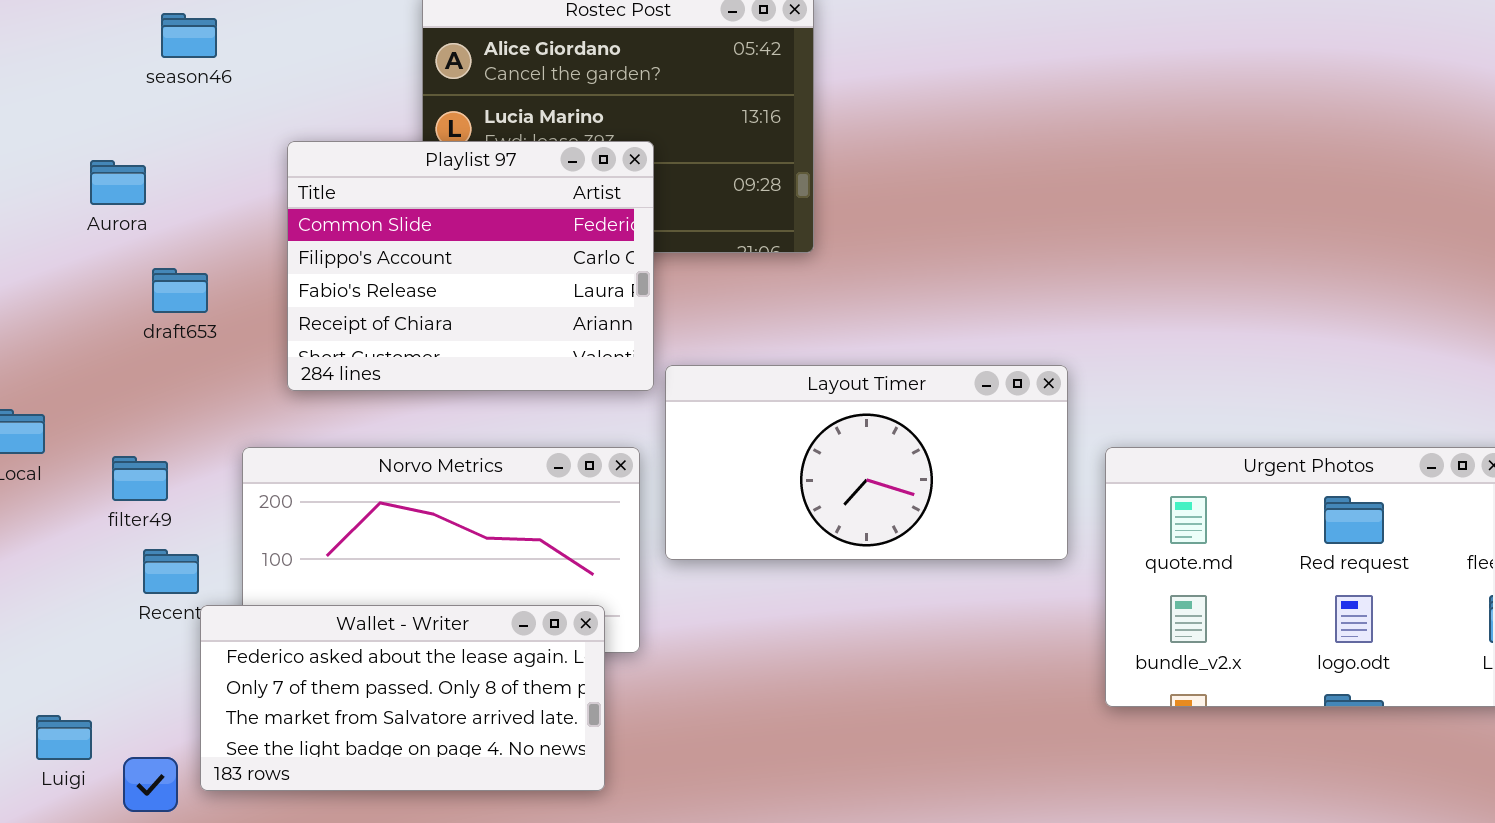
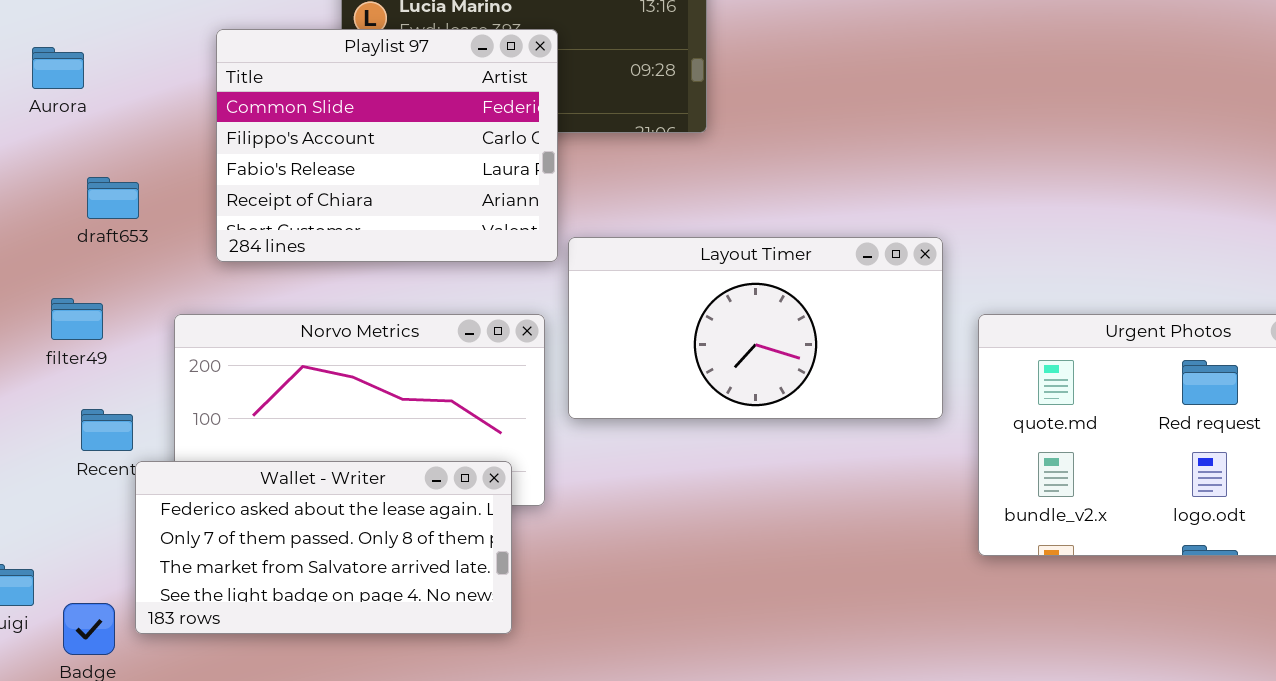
draft653: [152,268,208,313] -> [87,177,139,219], moved
filter49: [112,456,168,501] -> [51,298,103,340], moved

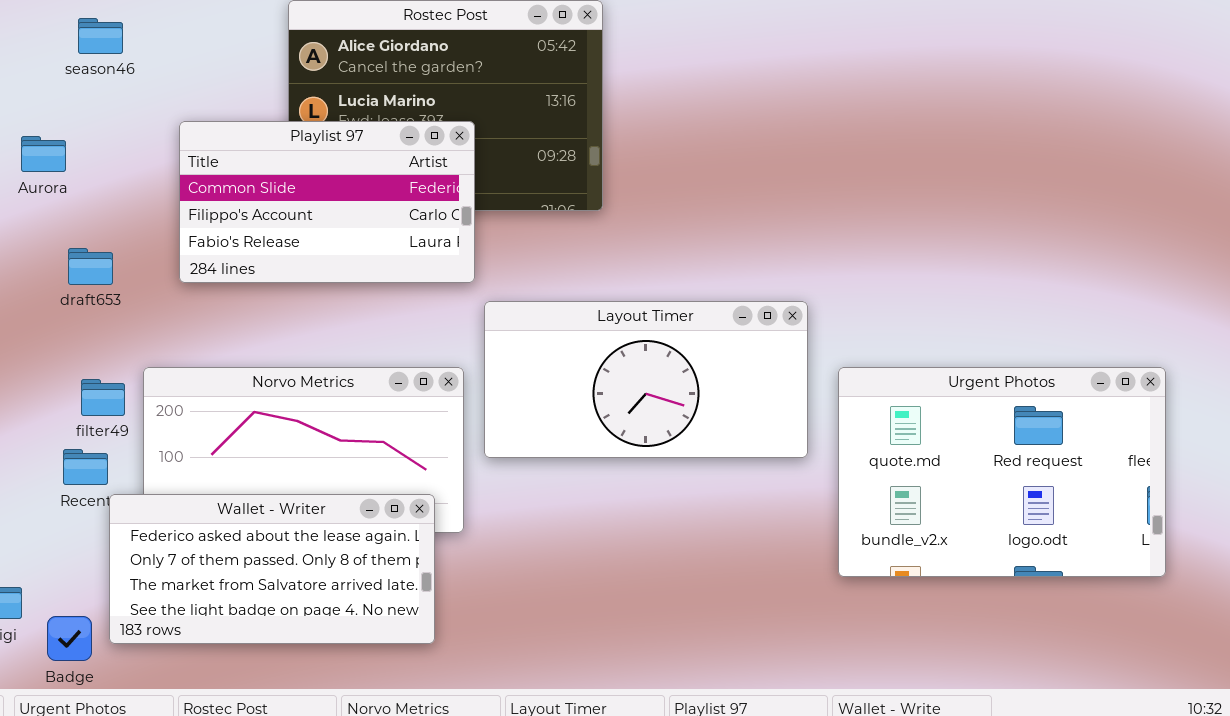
Playlist 97: [216,29,558,262] -> [179,121,475,283], resized
filter49: [51,298,103,340] -> [81,379,125,416], moved

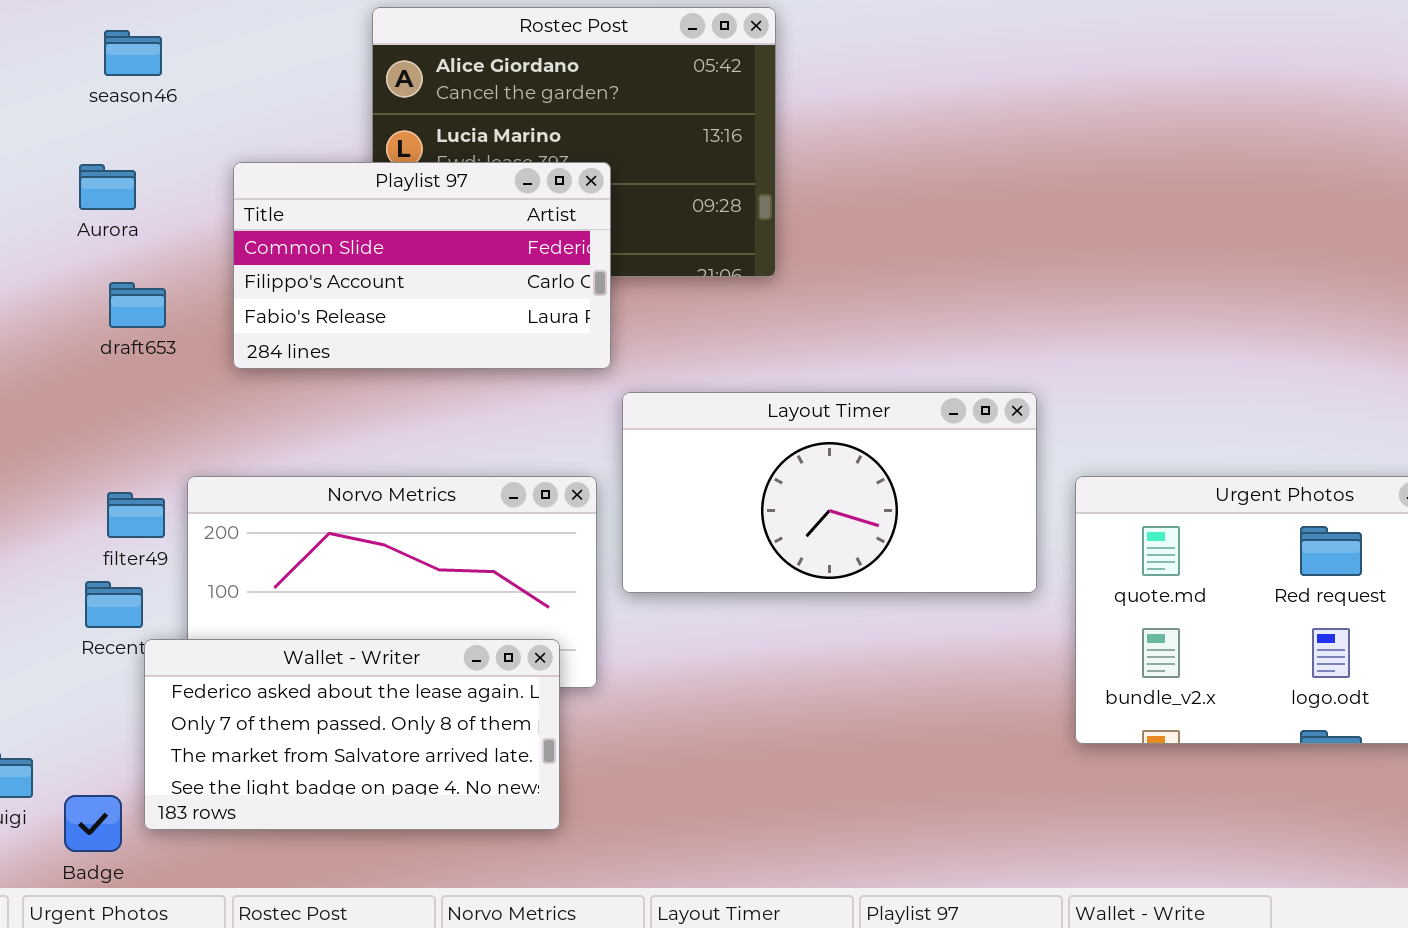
Aurora: [21,136,66,172] -> [79,164,136,210], moved
draft653: [68,248,113,285] -> [109,282,166,328], moved

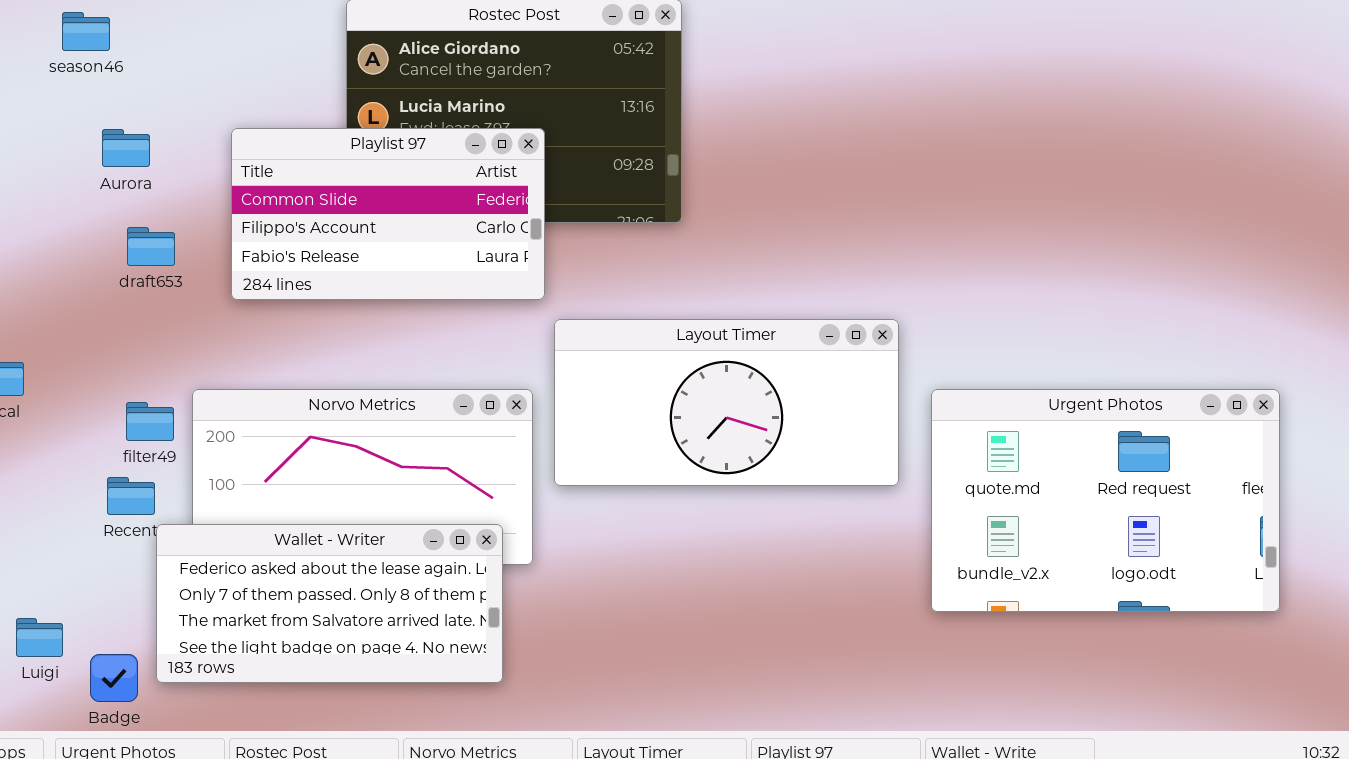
season46: [104,30,162,76] -> [62,12,110,51], moved

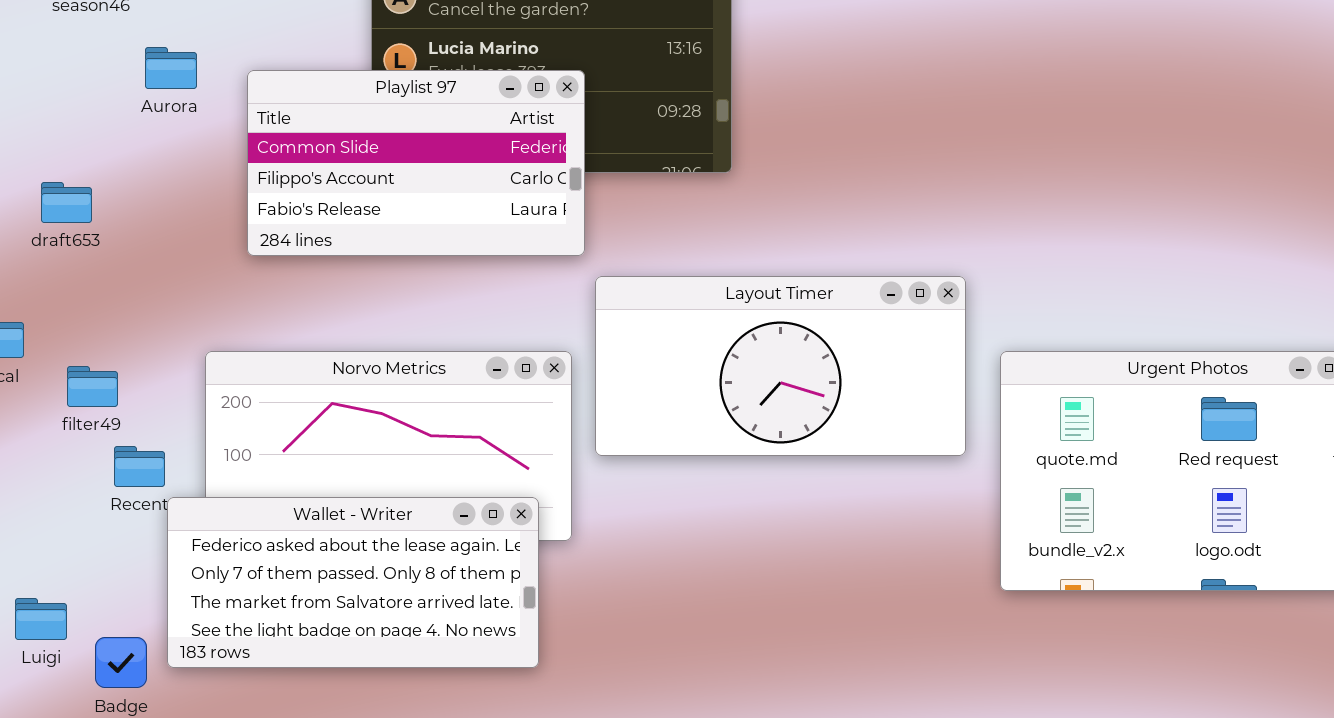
Aurora: [102,129,150,167] -> [145,47,197,89], moved
draft653: [127,227,175,266] -> [41,182,92,223], moved
filter49: [126,402,174,441] -> [67,366,118,407], moved

